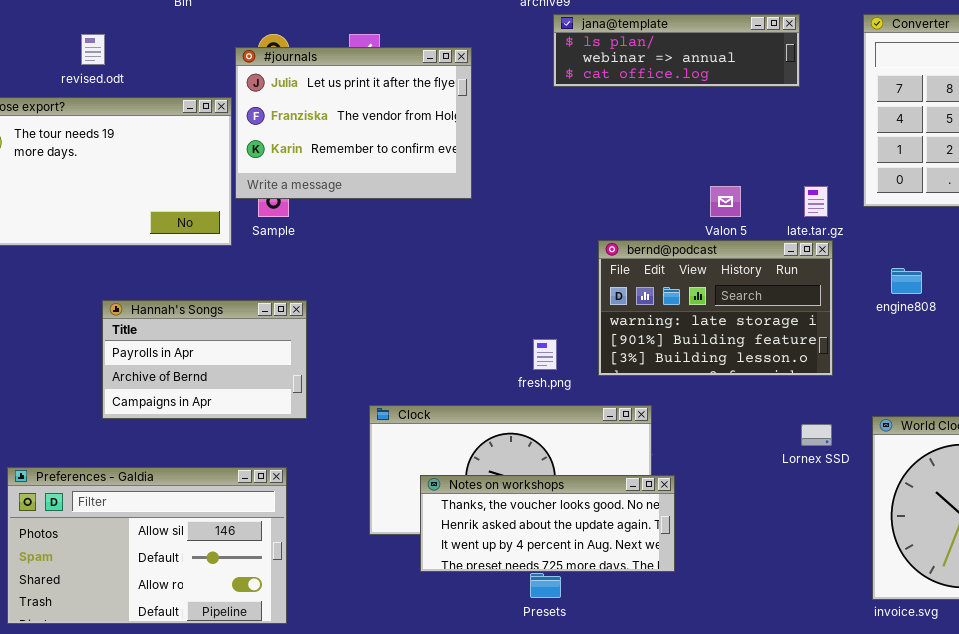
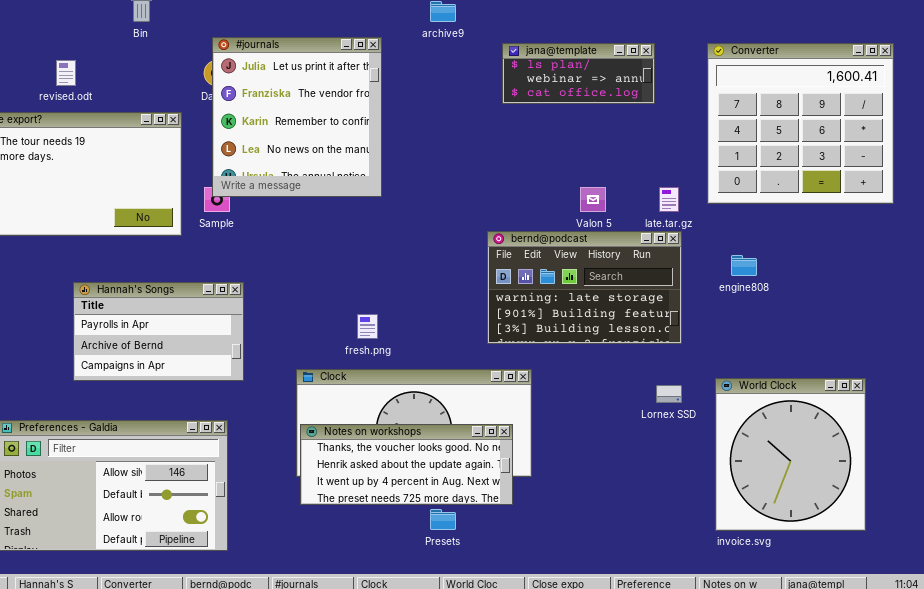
jana@template: [553,14,800,87] -> [502,43,655,104], resized
#journals: [235,47,472,199] -> [212,37,382,197], resized
fresh.png: [533,339,557,370] -> [357,314,378,339], moved
Notes on workshops: [420,475,675,572] -> [300,424,513,505], moved

